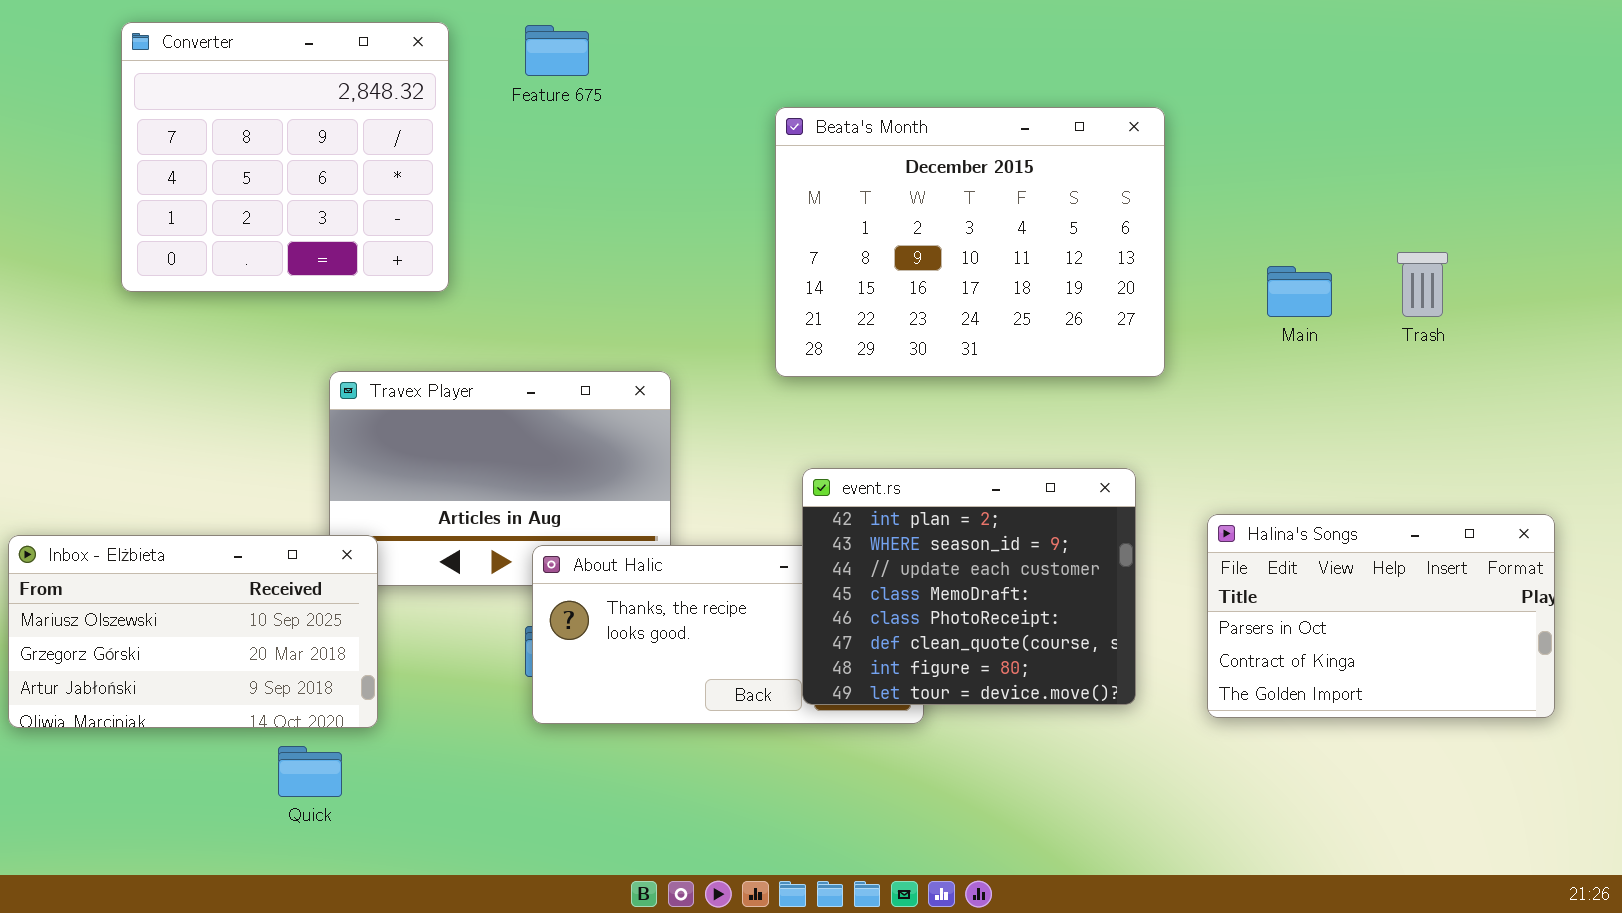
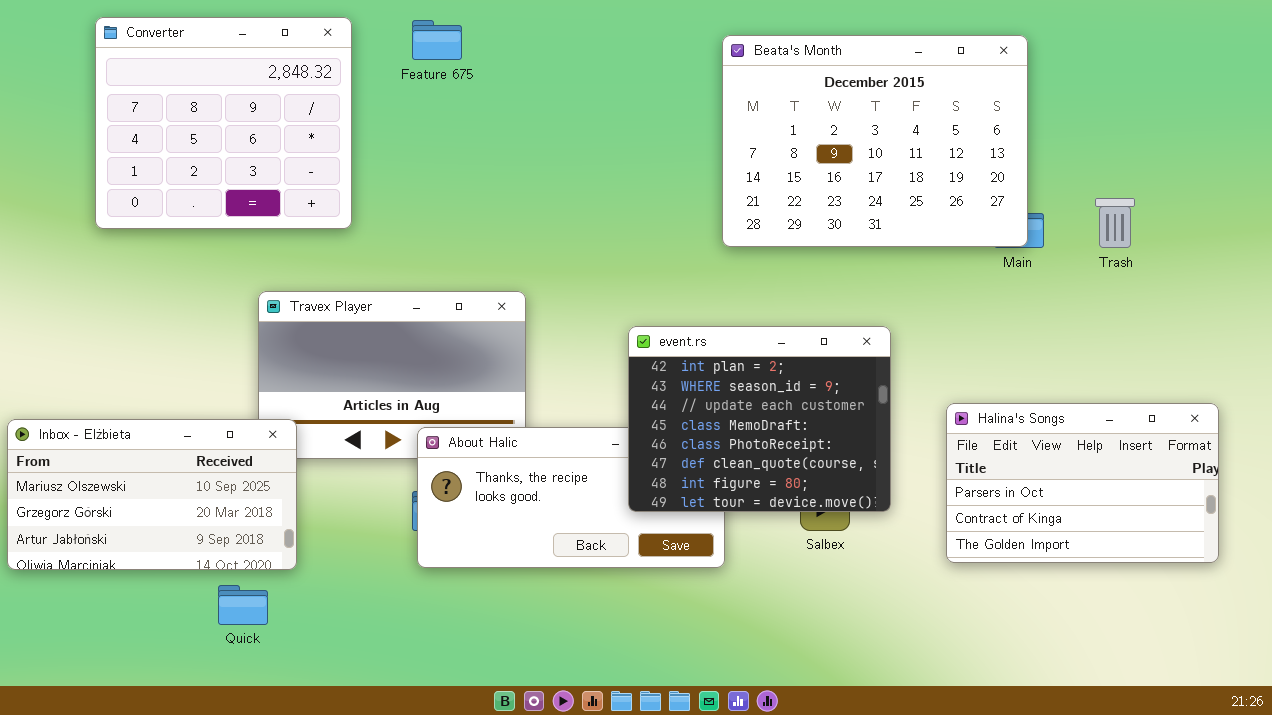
Beata's Month: [775,107,1165,377] -> [722,35,1028,247], moved
event.rs: [802,468,1136,705] -> [628,326,891,512], moved

